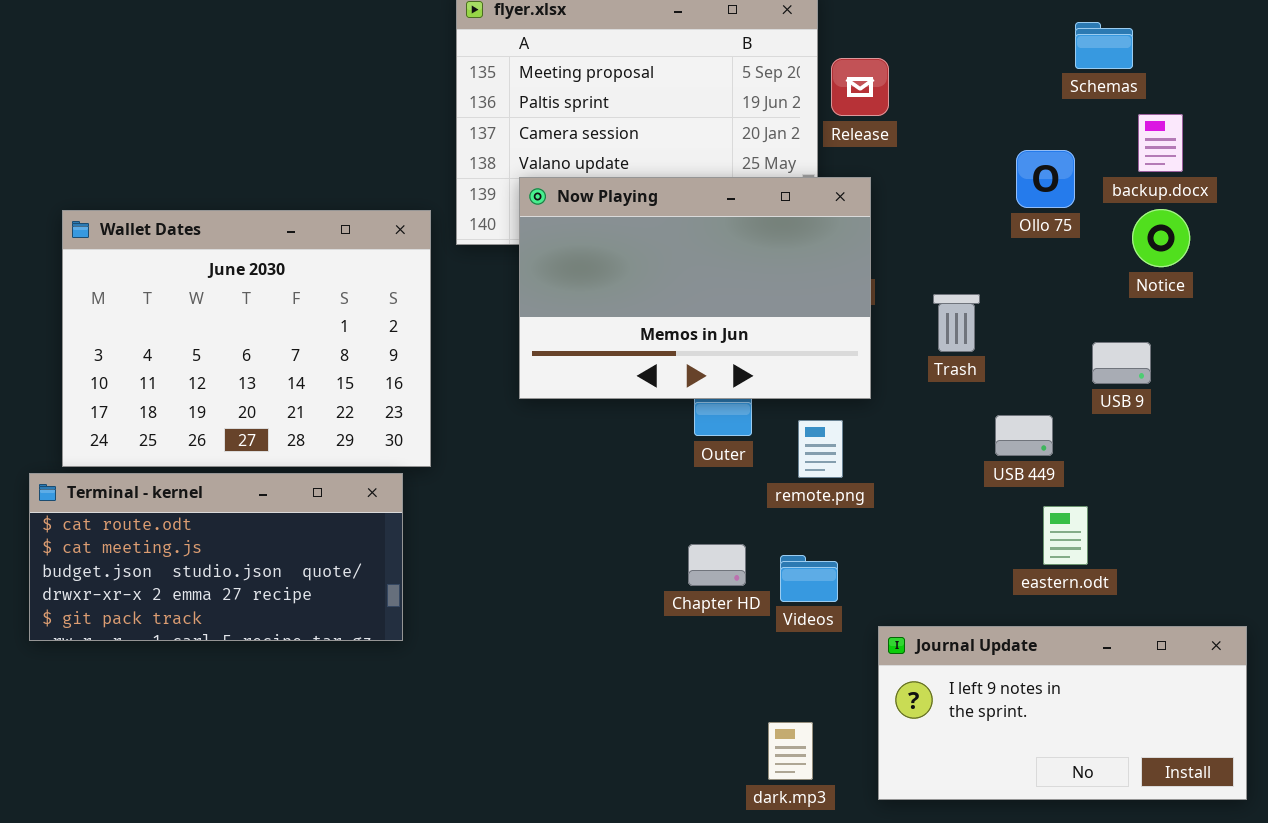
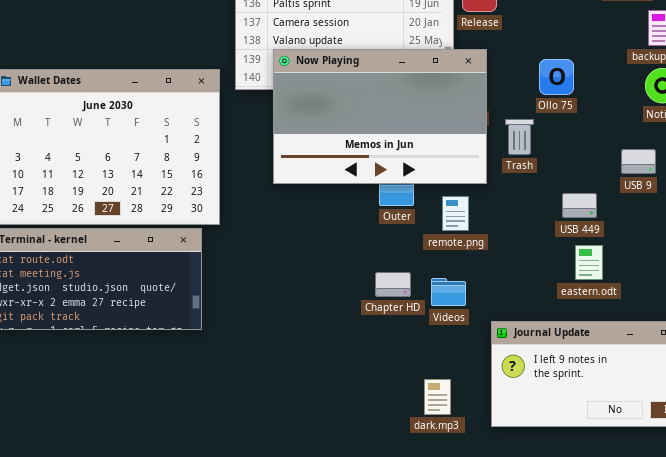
Ollo 75: [1016,150,1075,208] -> [539,59,574,95], moved
Trash: [933,294,980,352] -> [505,119,534,155], moved
eastern.odt: [1043,506,1088,565] -> [575,245,603,280], moved

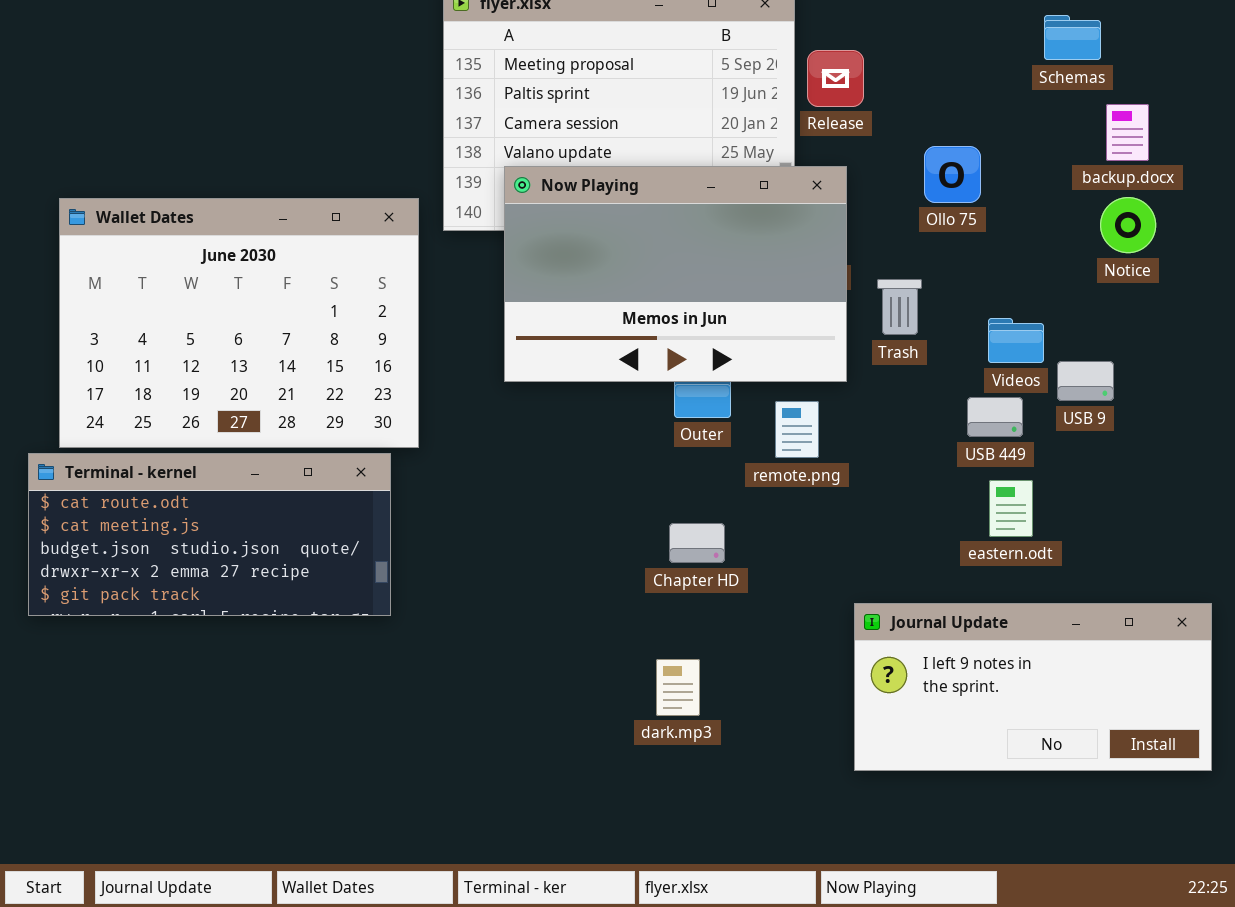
Ollo 75: [539,59,574,95] -> [924,146,981,203], moved
USB 9: [621,149,656,174] -> [1057,361,1114,401], moved
Videos: [431,278,466,306] -> [988,318,1044,363], moved
dark.mp3: [424,379,451,415] -> [656,659,700,716], moved

